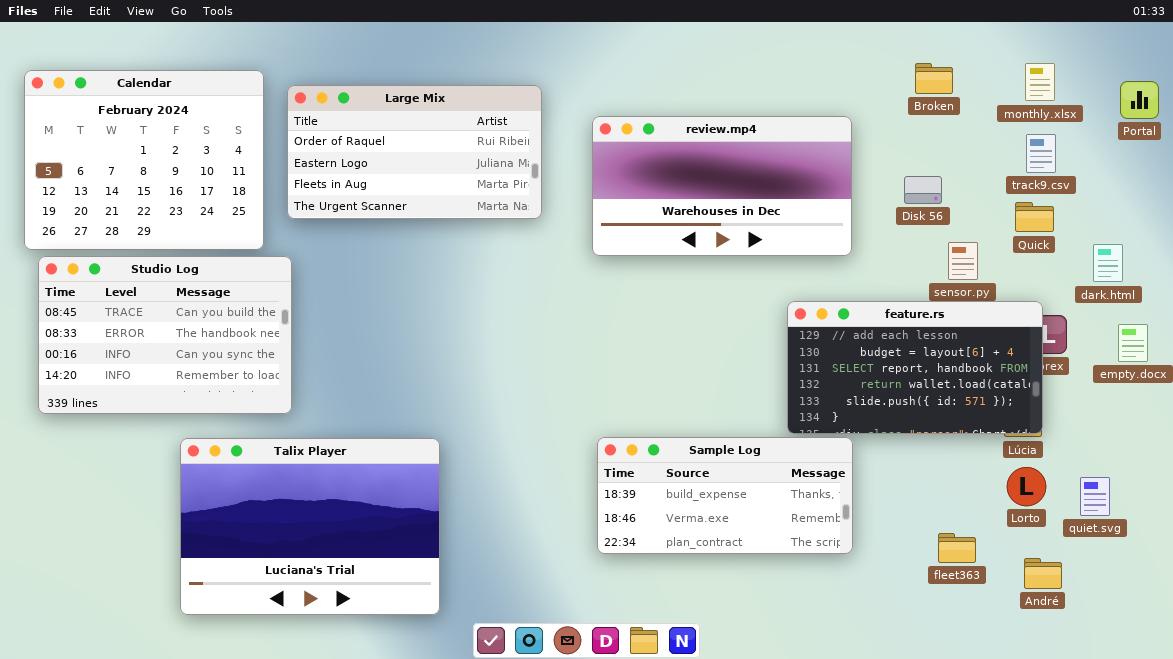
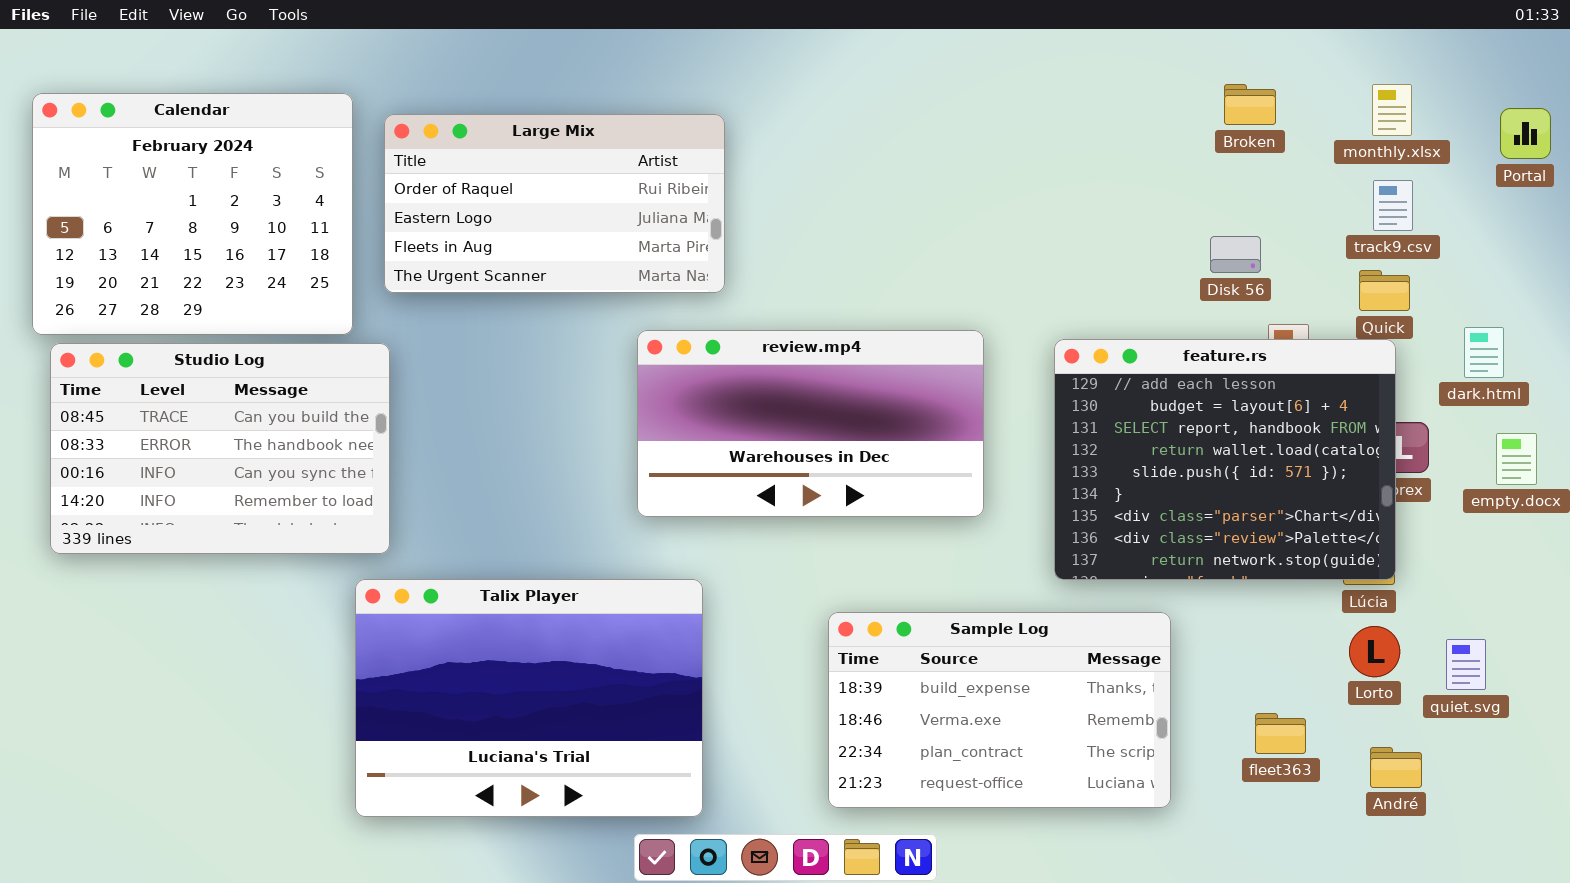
review.mp4: [592,116,852,256] -> [637,330,984,517], moved
feature.rs: [787,301,1043,434] -> [1054,339,1396,580], resized
Sample Log: [597,437,853,554] -> [828,612,1171,808], moved, resized
Talix Player: [180,438,440,615] -> [355,579,703,817], moved

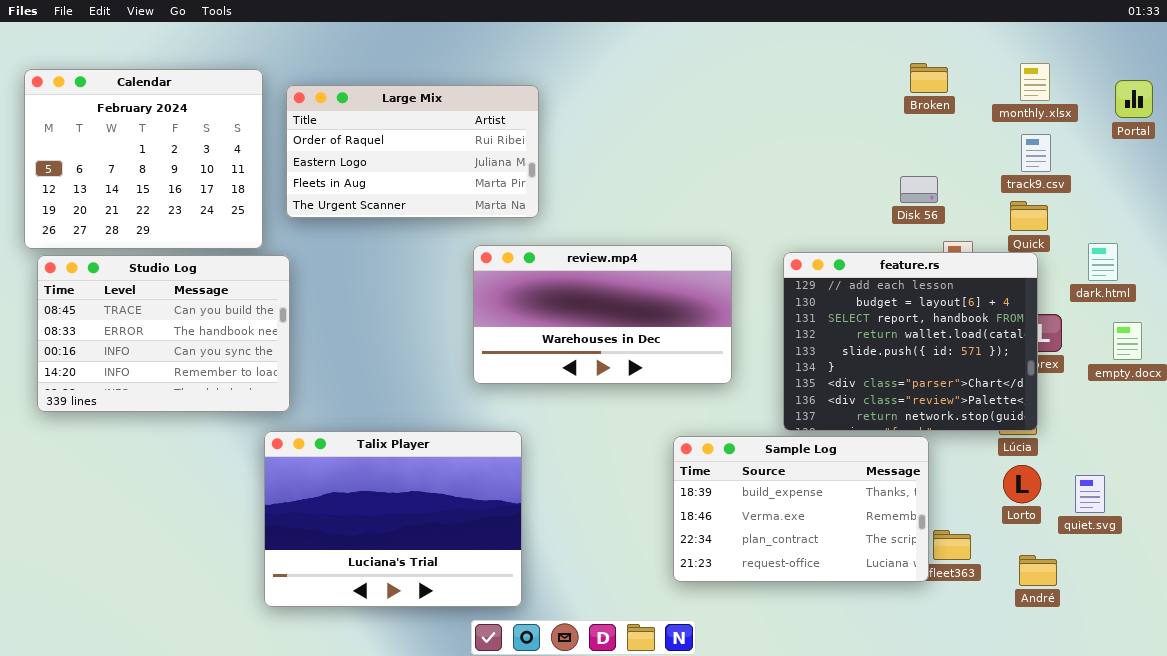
Sample Log: [828,612,1171,808] -> [673,436,929,582], moved

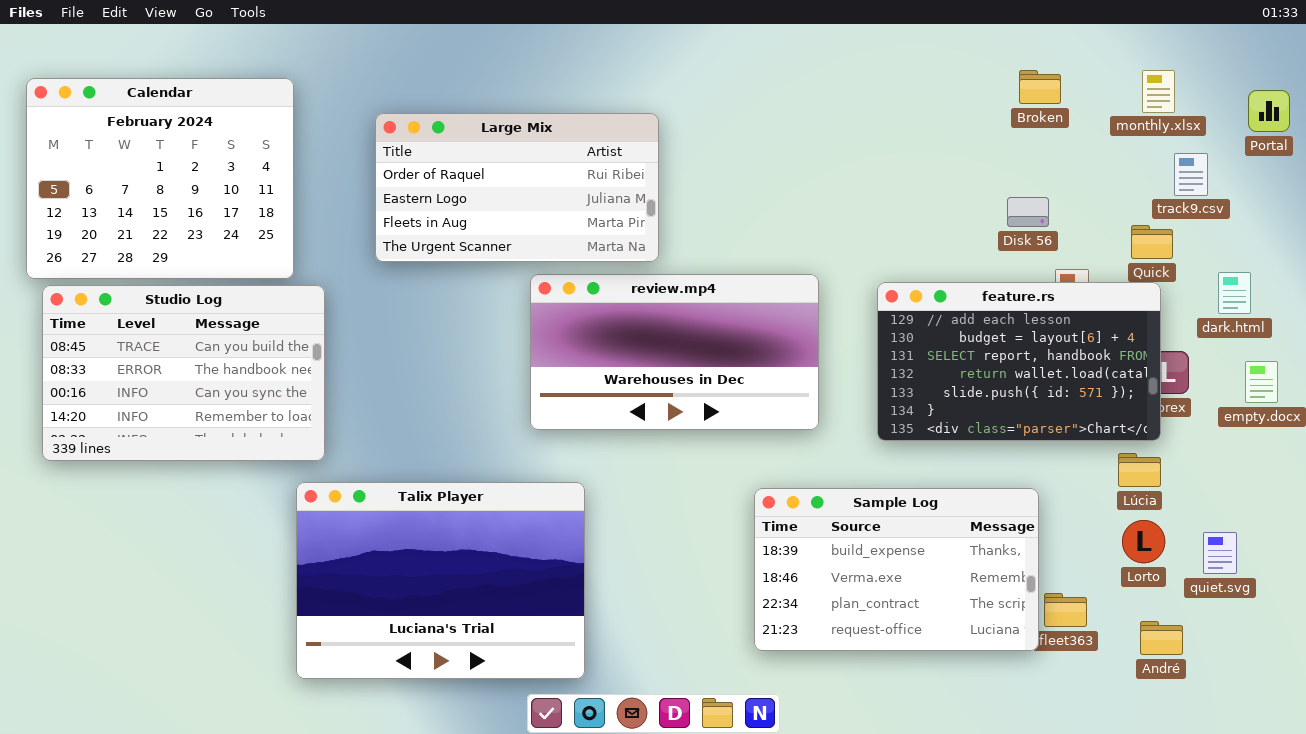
Large Mix: [286,85,539,218] -> [375,113,659,262], moved
track9.csv: [1021,134,1051,172] -> [1174,153,1208,196], moved
feature.rs: [783,252,1038,431] -> [877,282,1161,441], resized

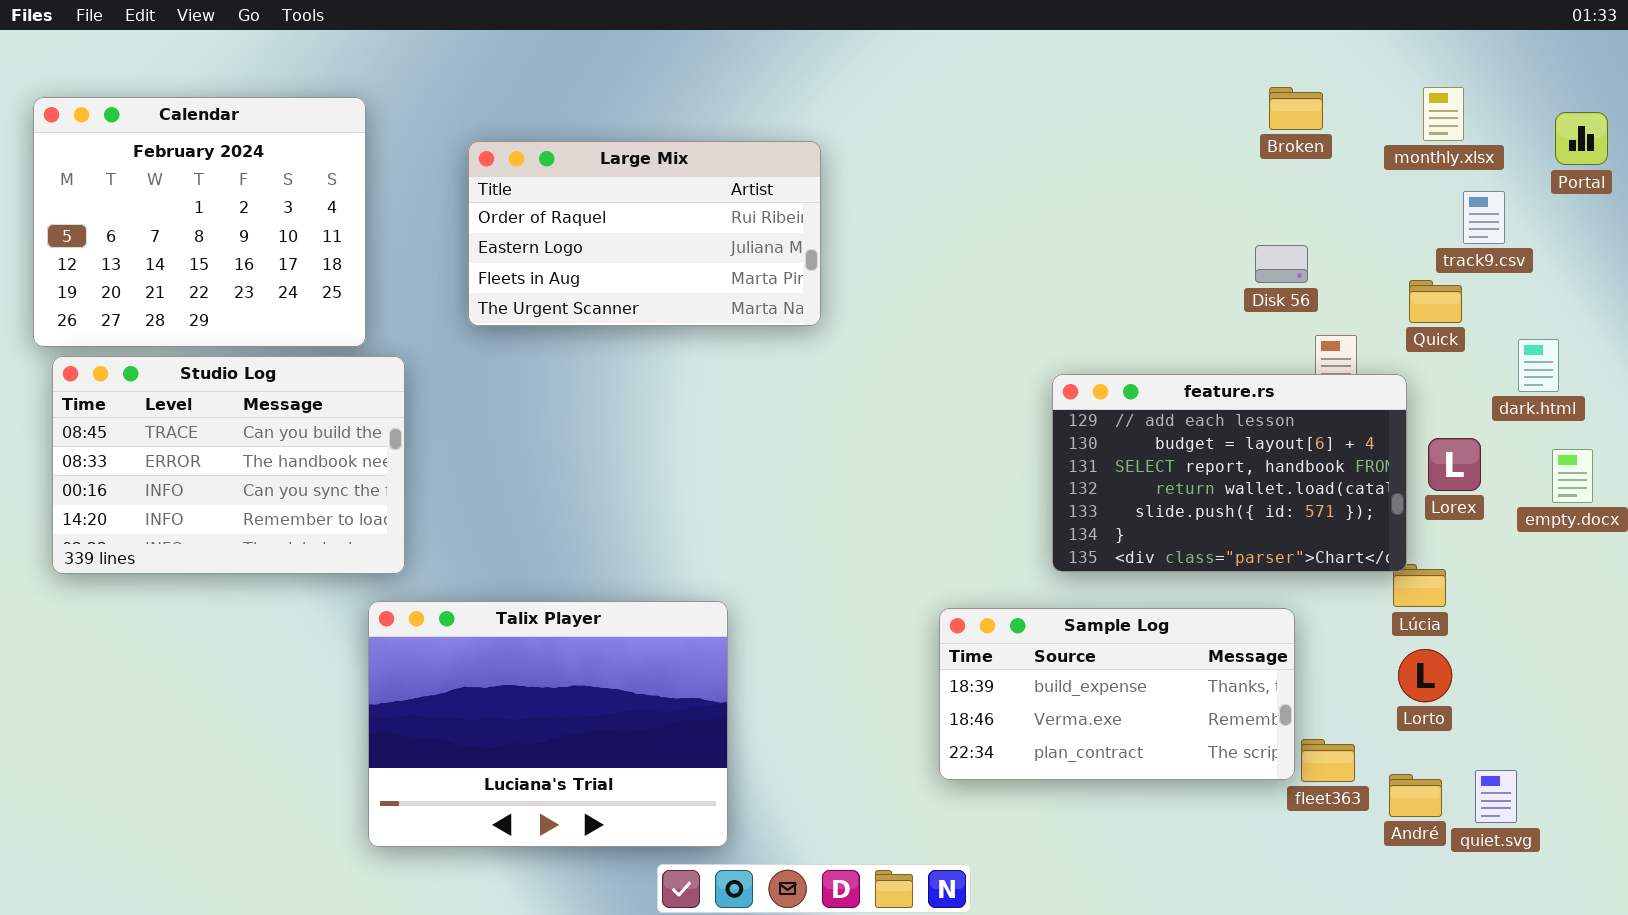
review.mp4: [530,274,819,430] -> none, closed
feature.rs: [877,282,1161,441] -> [1052,374,1407,572], moved
Sample Log: [754,488,1039,651] -> [939,608,1295,780], resized
quiet.svg: [1203,532,1237,574] -> [1475,770,1517,823], moved
André: [1140,621,1183,655] -> [1389,774,1442,817], moved

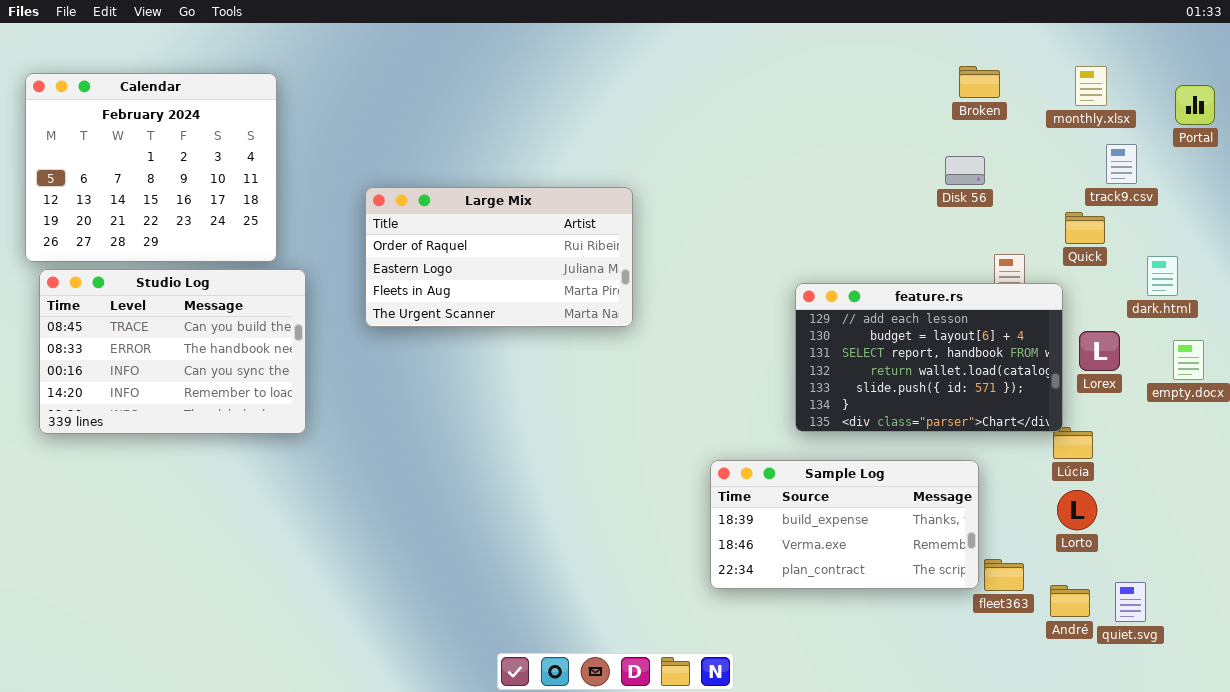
Large Mix: [468,141,821,326] -> [365,187,633,327], moved
Disk 56: [1255,245,1308,283] -> [945,156,985,185], moved
Talix Player: [368,601,728,847] -> none, closed

